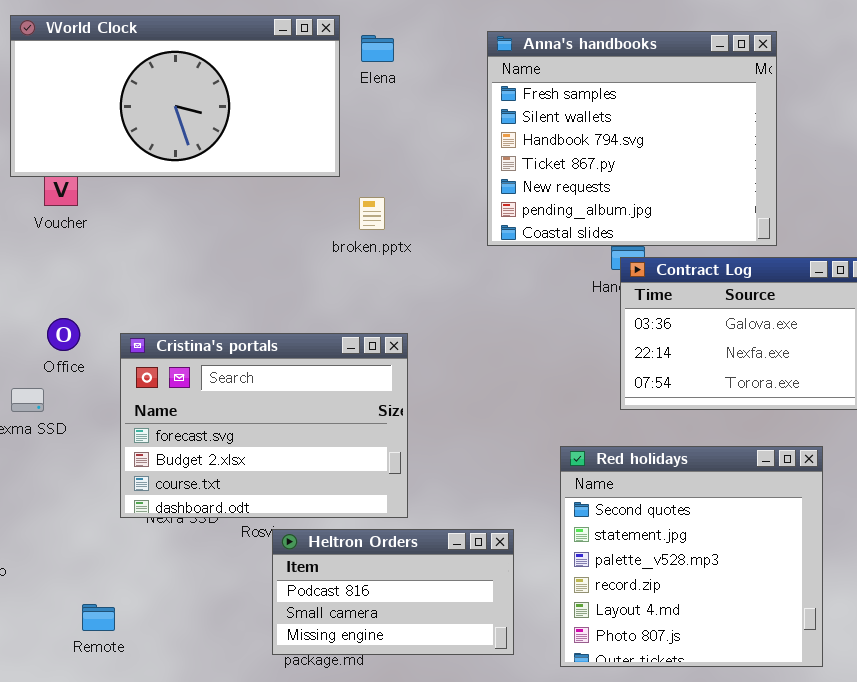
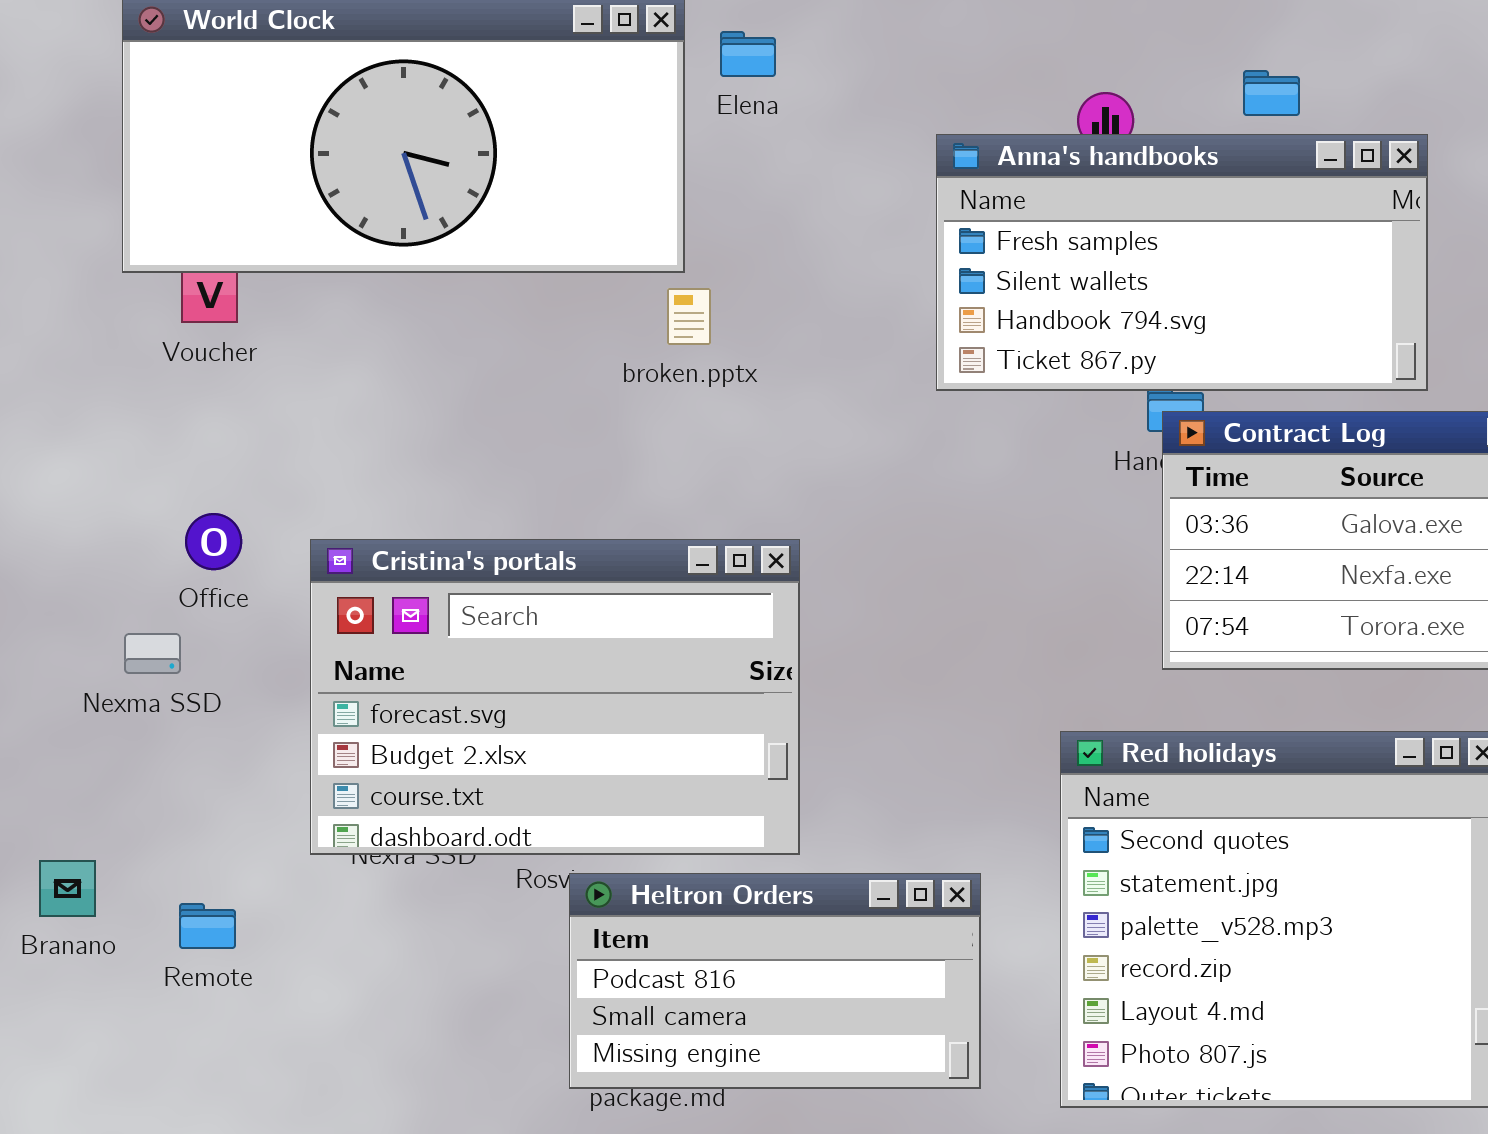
Anna's handbooks: [487,31,777,246] -> [936,134,1428,391], resized
broken.pptx: [359,197,385,230] -> [667,288,711,345], moved
Remote: [82,604,115,631] -> [179,903,236,949], moved

